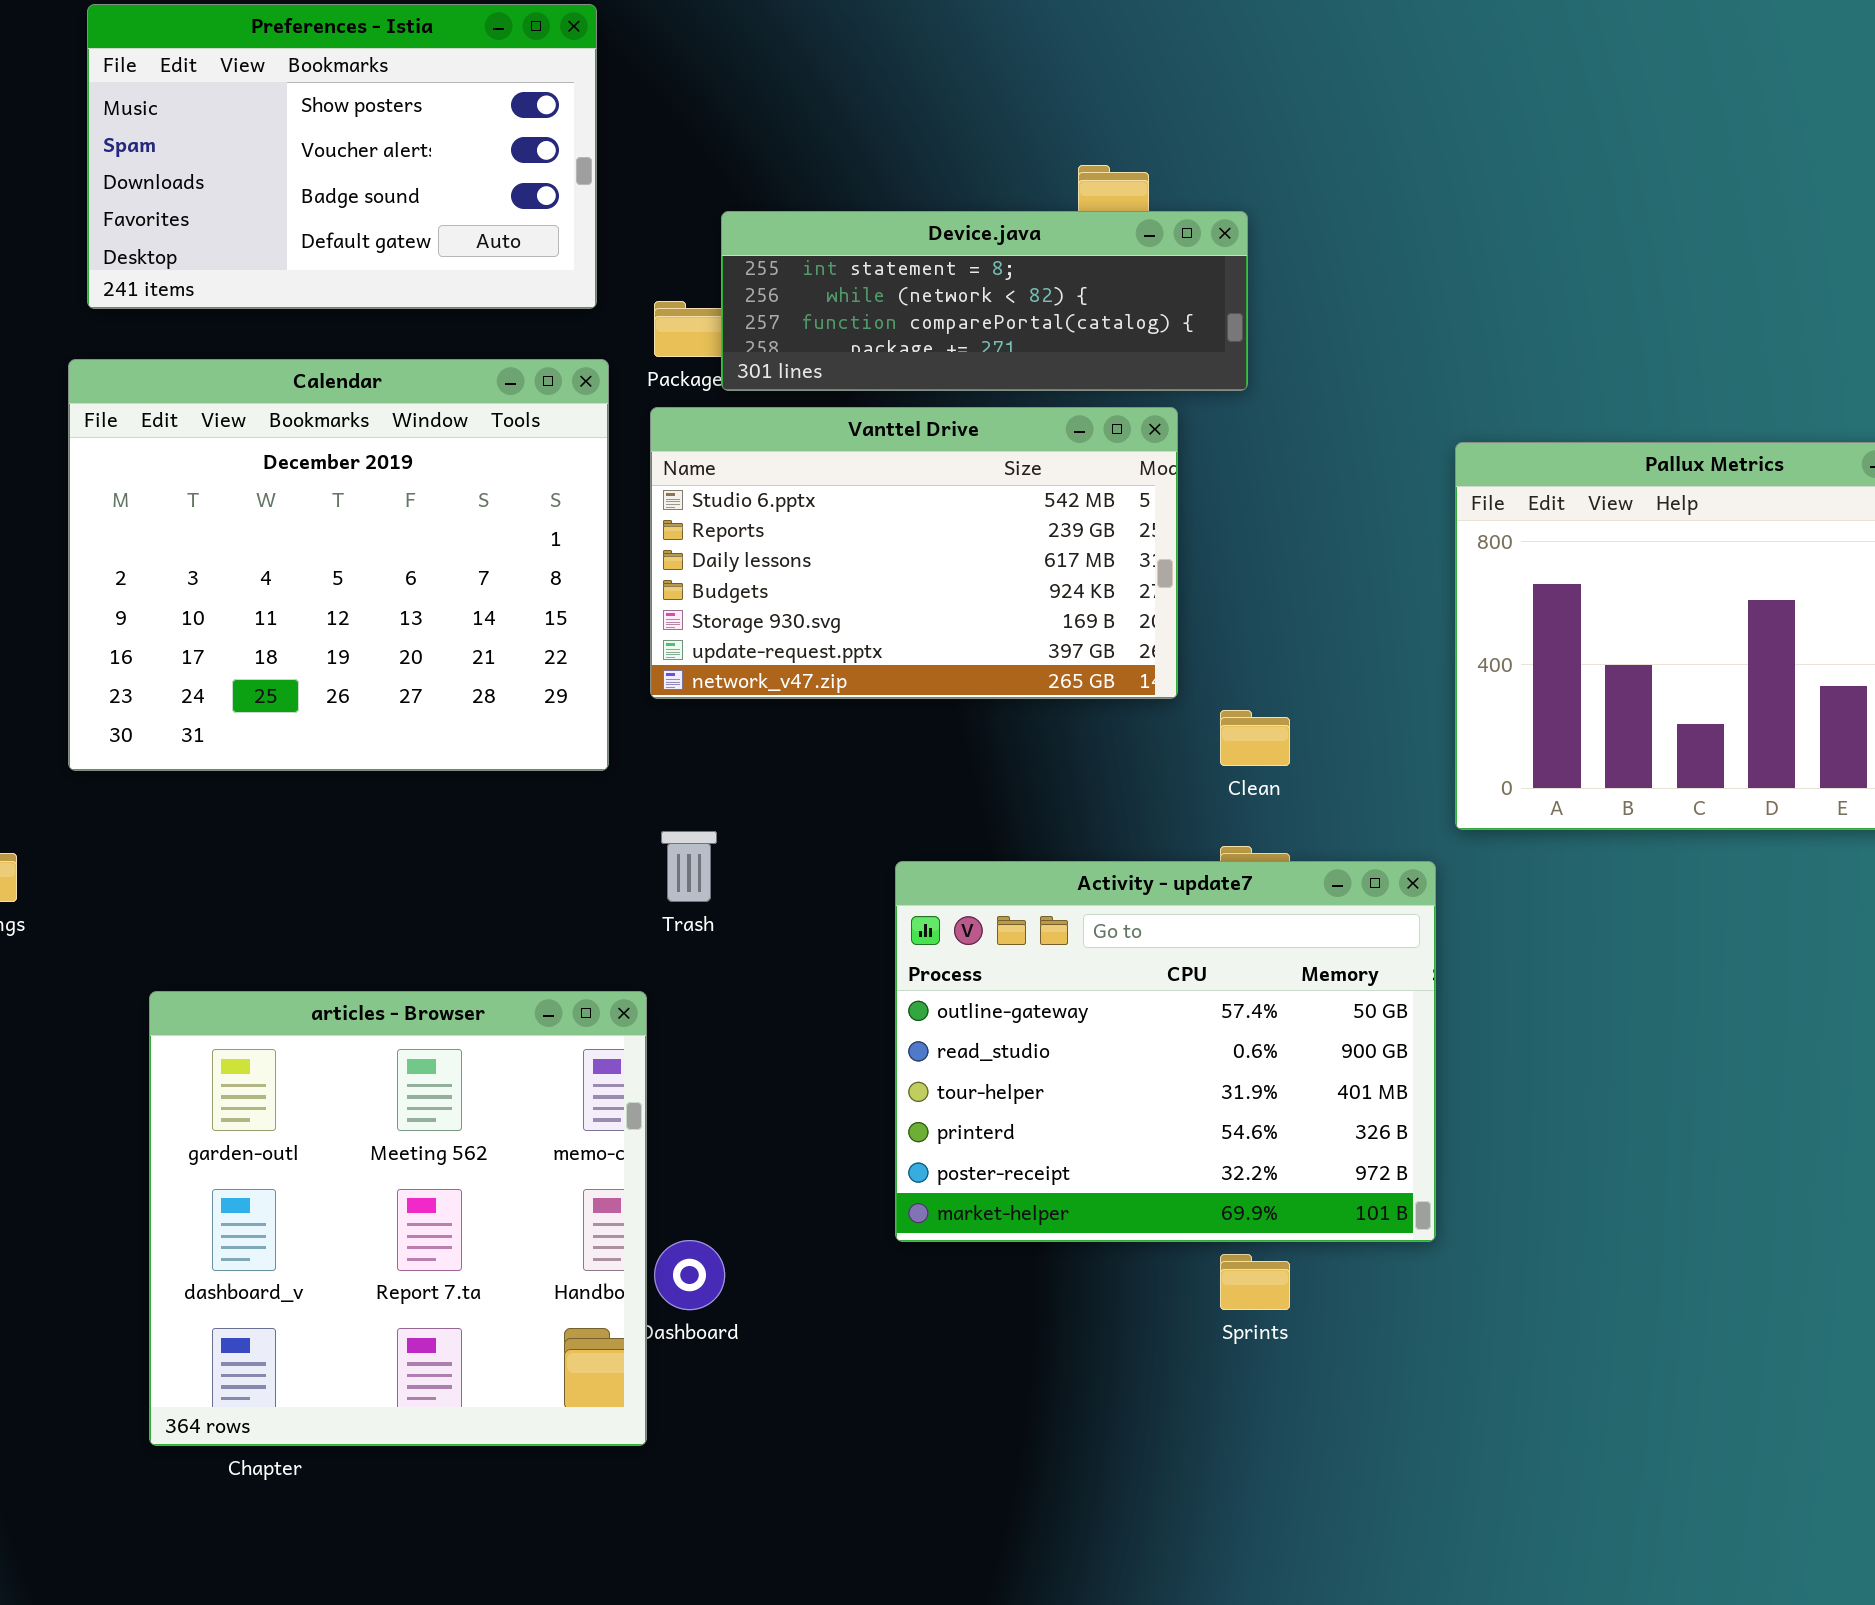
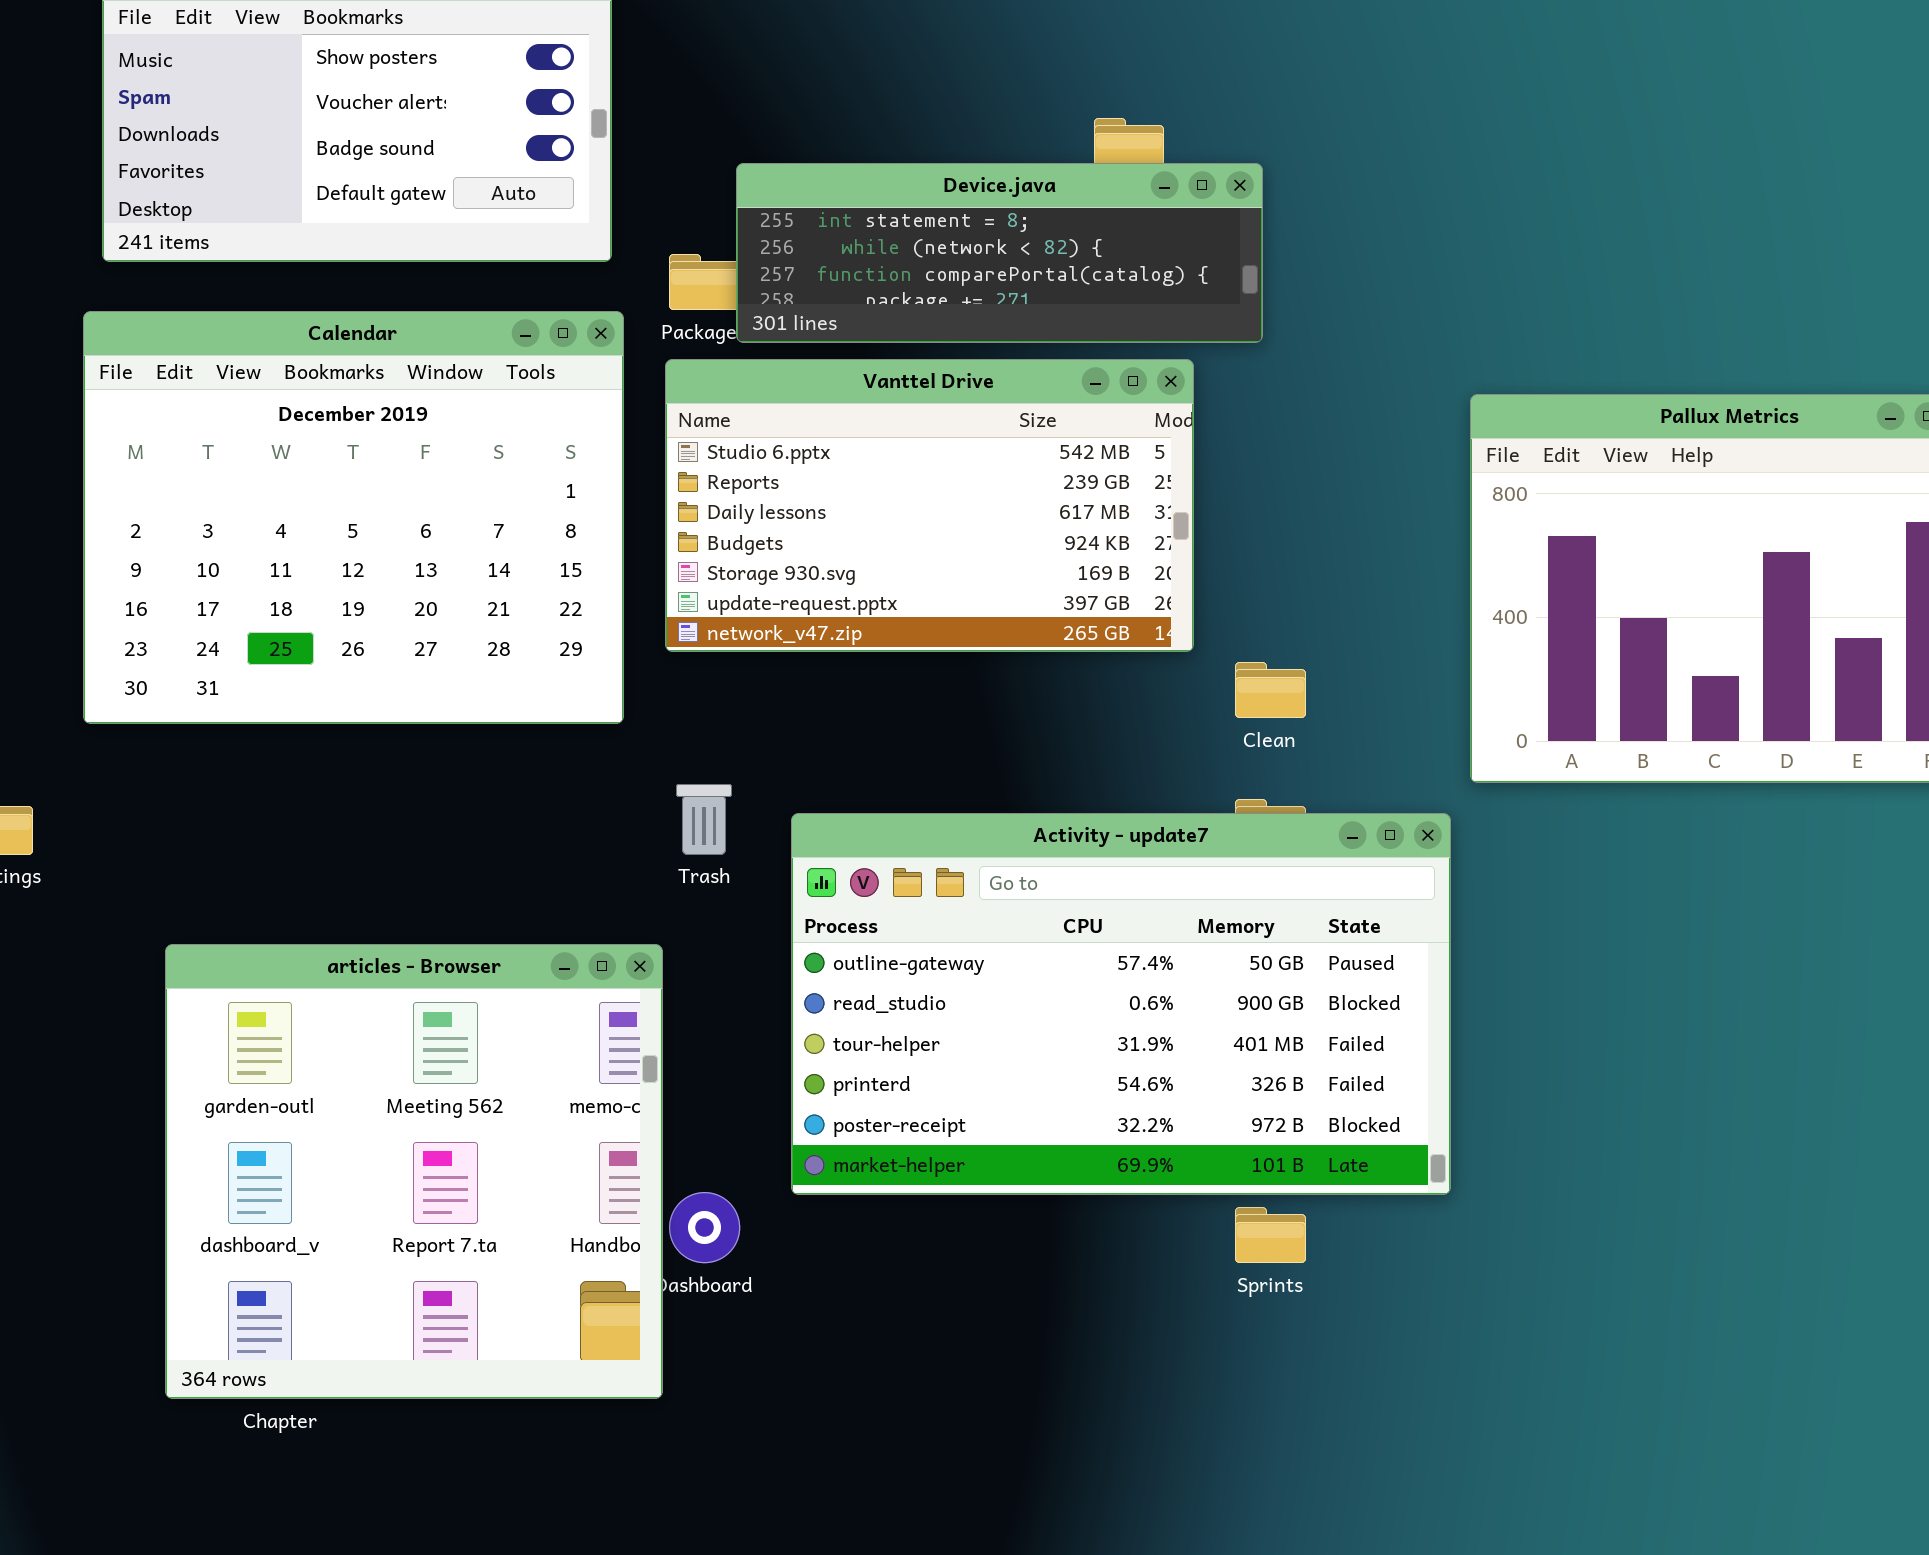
Activity - update7: [895,861,1436,1242] -> [791,813,1451,1195], resized

